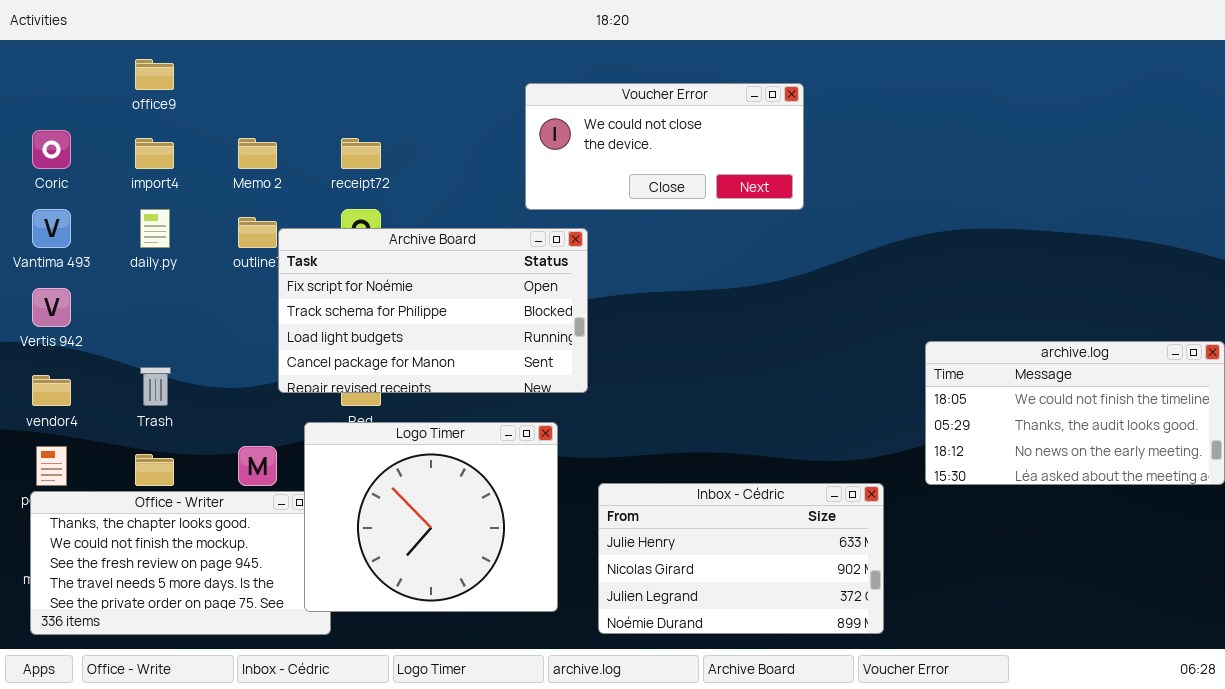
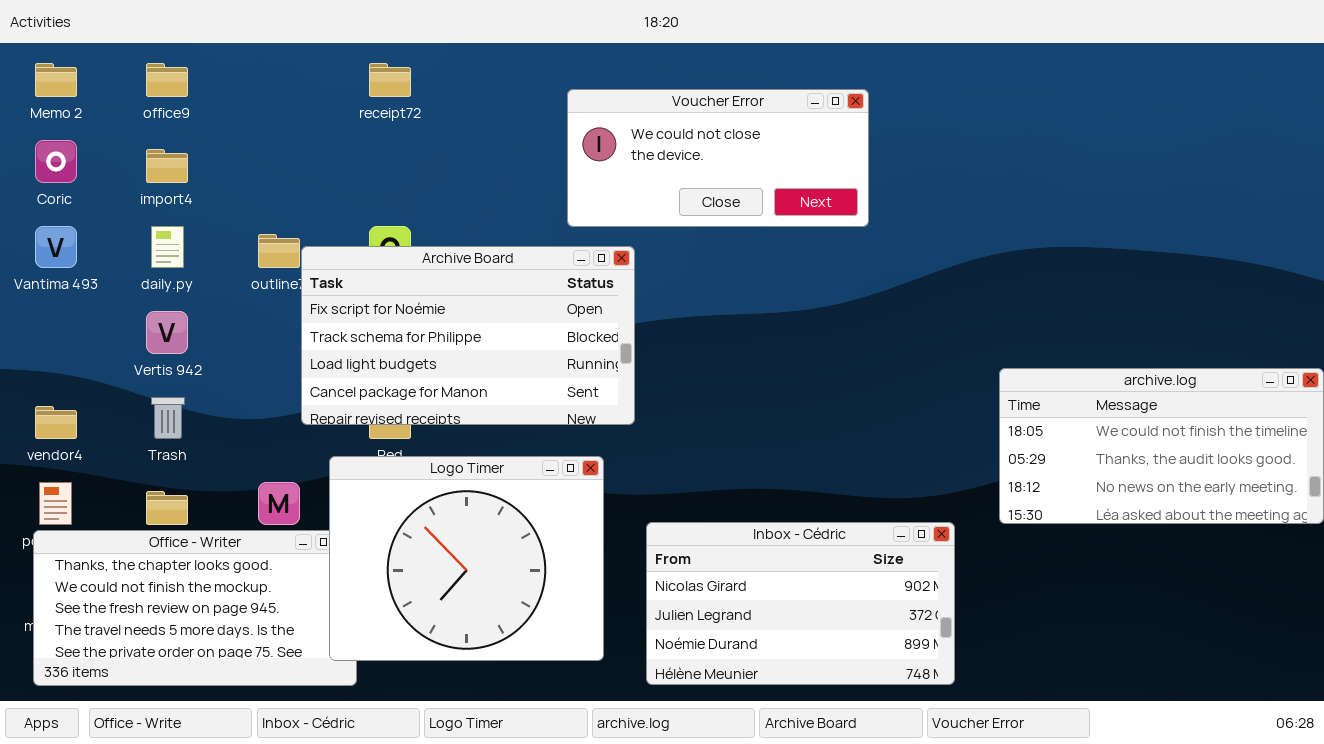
Memo 2: [238,138,277,169] -> [35,63,77,97], moved
receipt72: [341,138,381,169] -> [369,63,411,97], moved
Vertis 942: [32,288,71,327] -> [146,311,188,354], moved
Inbox - Cédric: [598,483,884,634] -> [646,522,955,685], scrolled down 1 row

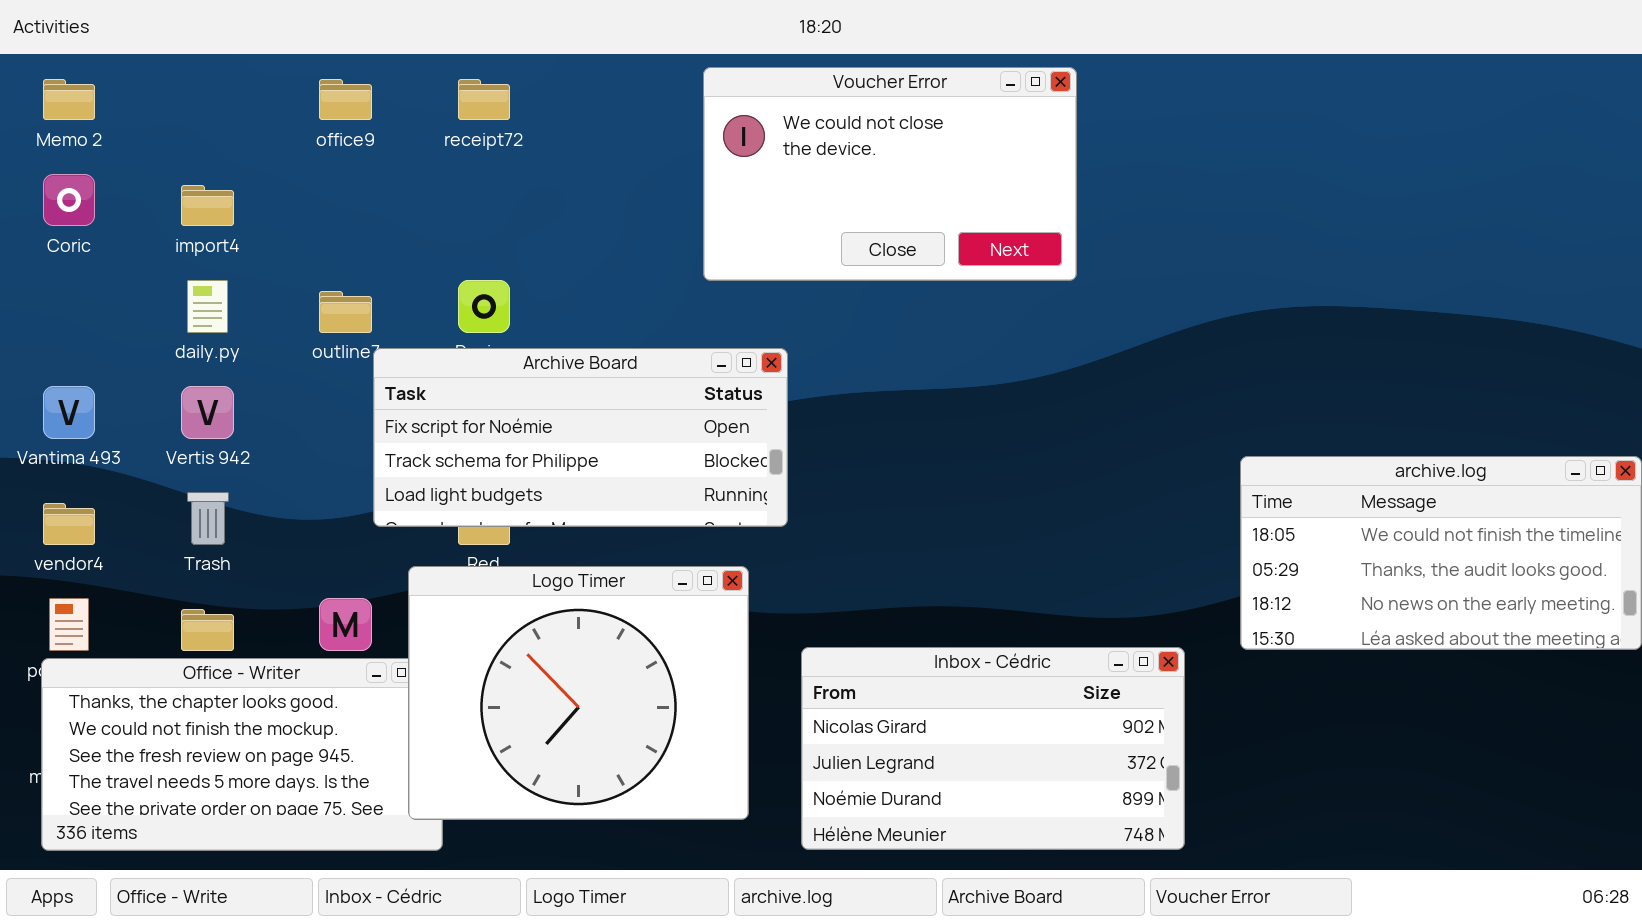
office9: [146,63,188,97] -> [319,79,372,120], moved
Voucher Error: [567,89,869,227] -> [703,67,1077,281], resized
Vantima 493: [35,226,77,268] -> [43,386,95,439], moved
Archive Board: [301,246,635,425] -> [373,348,788,527], resized

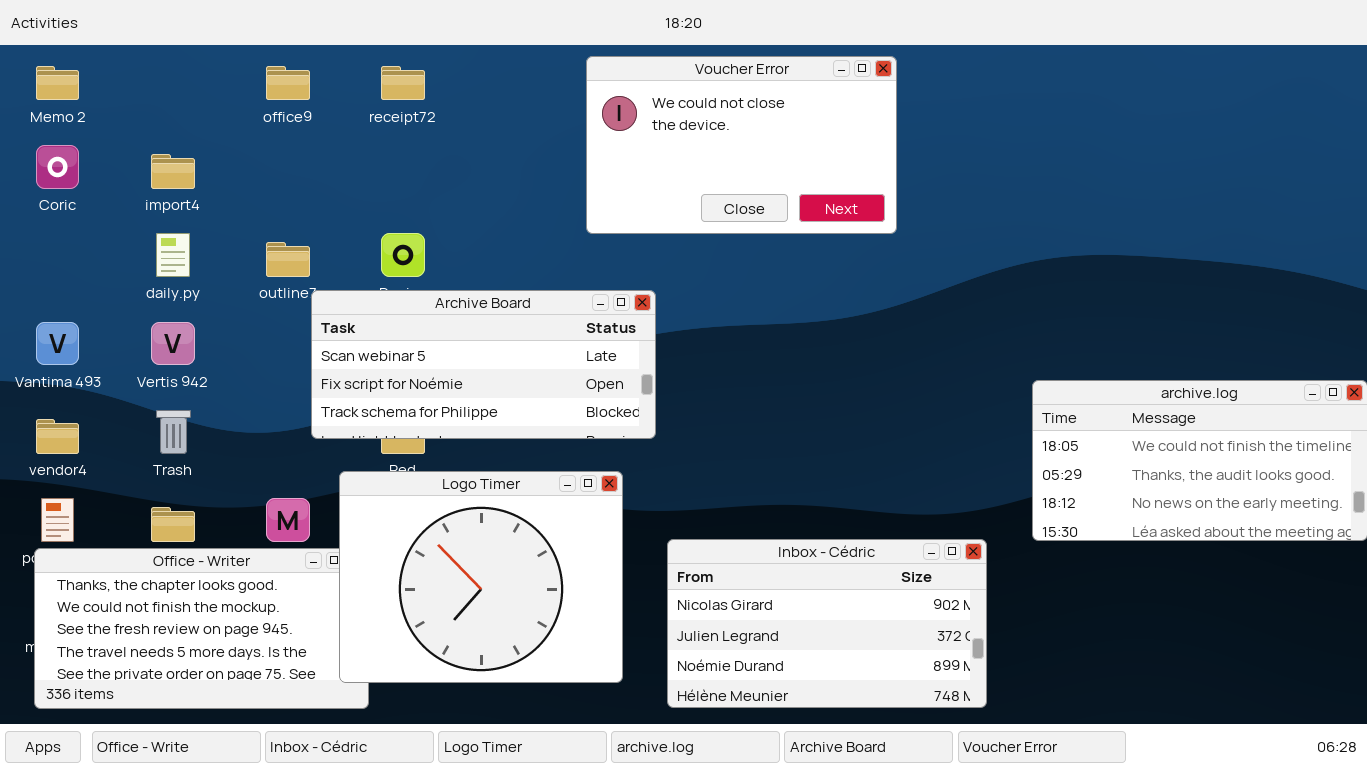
Archive Board: [373,348,788,527] -> [311,290,656,439], scrolled up 1 row

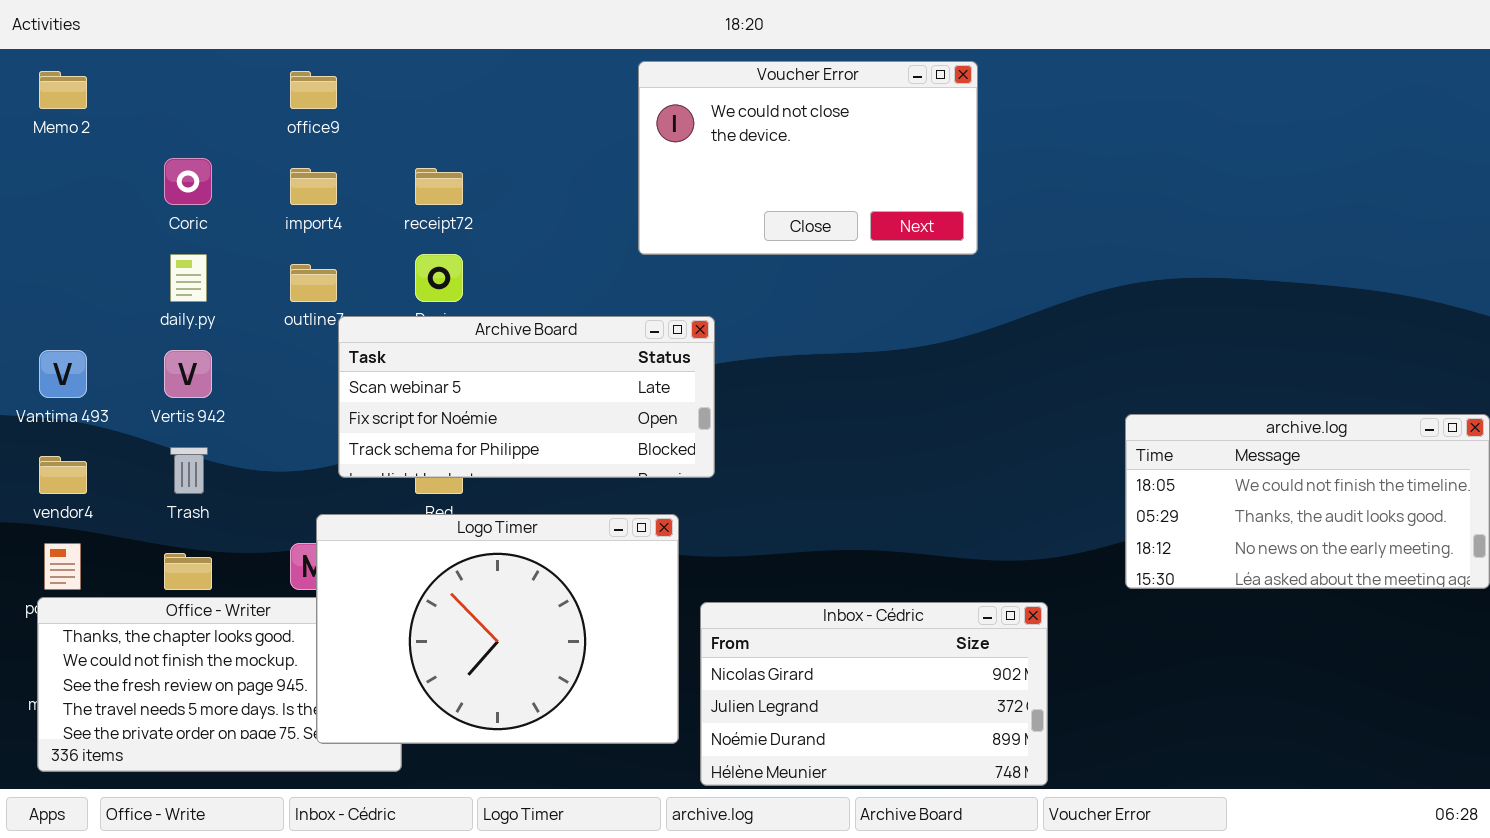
receipt72: [381,66,425,100] -> [415,168,463,205], moved
Coric: [36,145,79,189] -> [164,158,212,205], moved
import4: [151,154,195,189] -> [290,168,337,205], moved
Logo Timer: [339,471,623,683] -> [316,514,679,744], resized
Inbox - Cédric: [667,539,987,708] -> [700,602,1048,786], moved

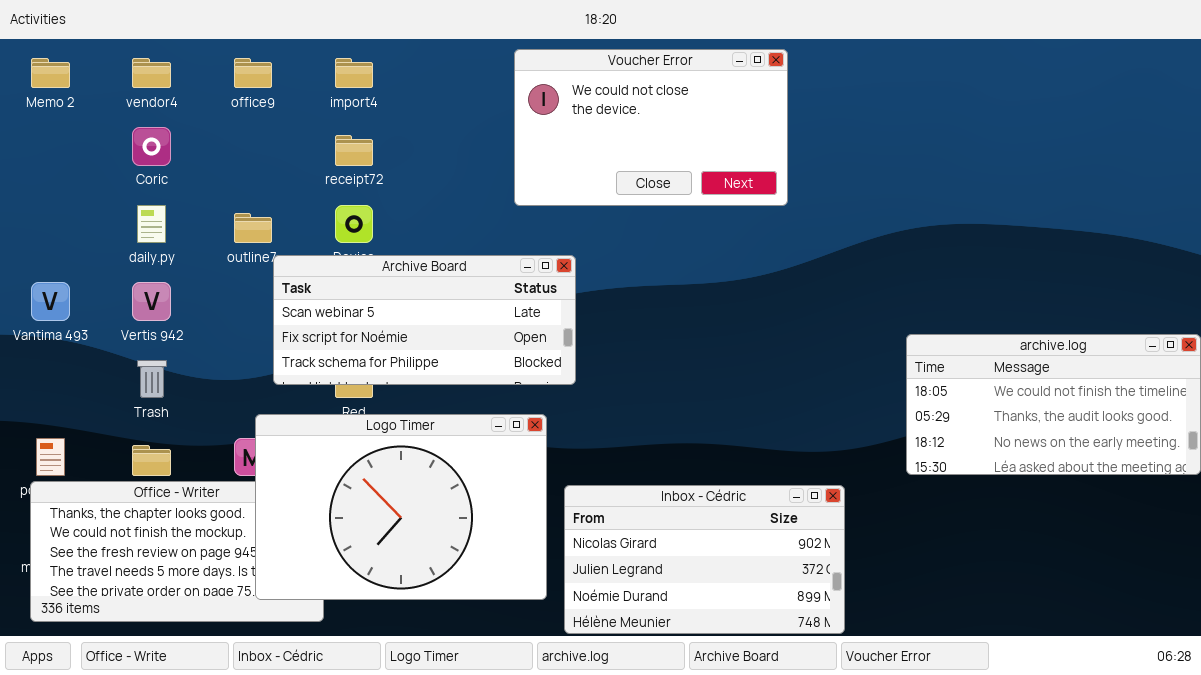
import4: [290,168,337,205] -> [335,58,373,88], moved
vendor4: [39,456,87,494] -> [132,58,171,88], moved

